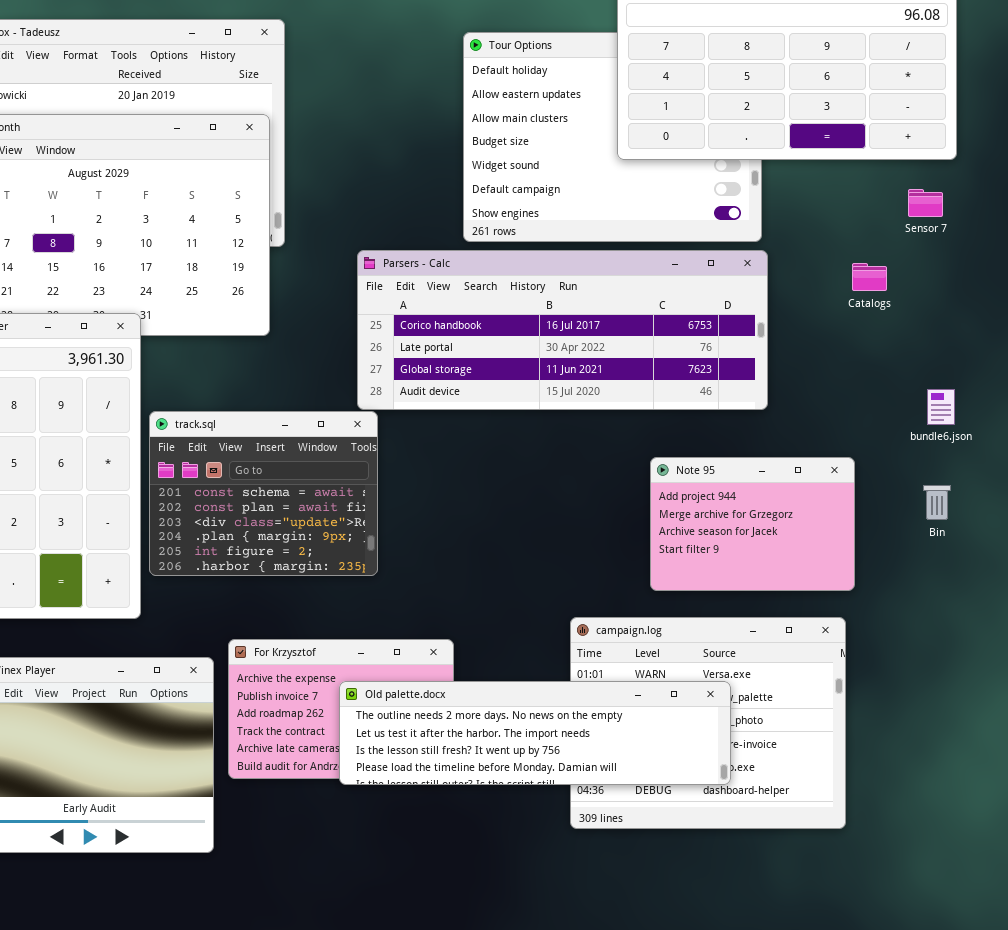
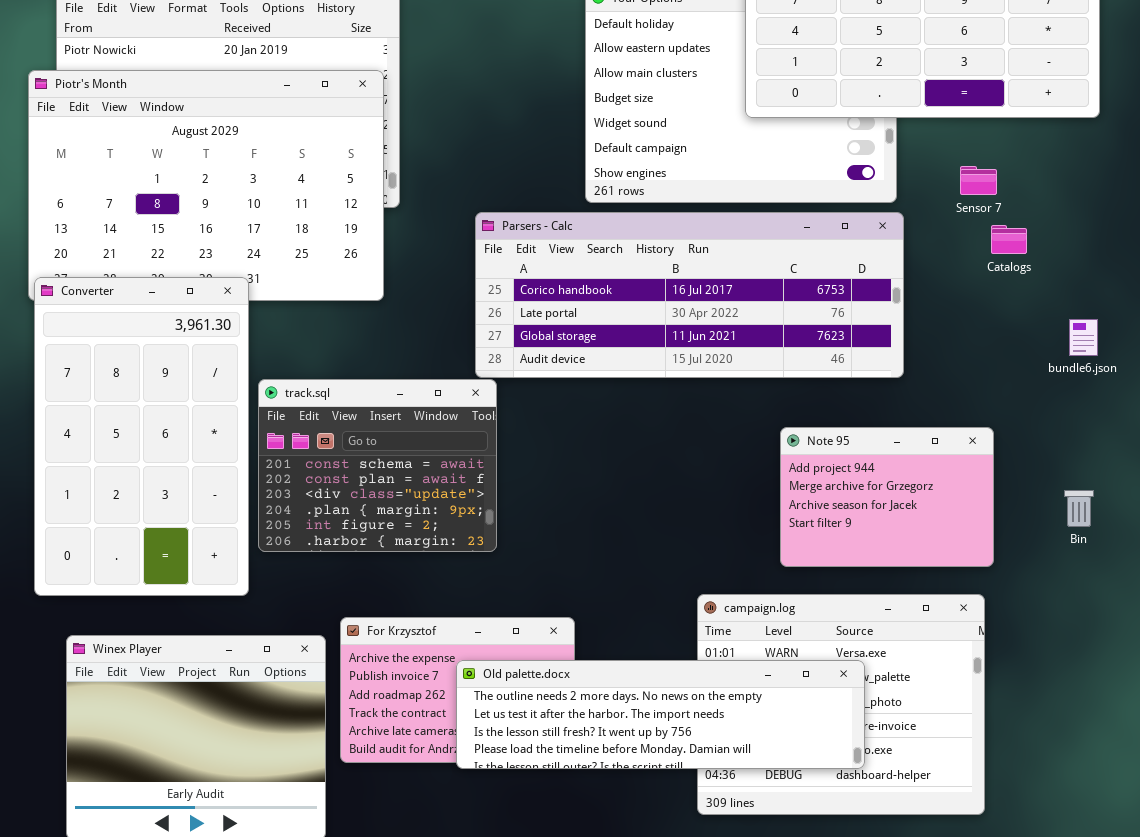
Sensor 7: [908,189,943,217] -> [960,166,997,195], moved
bundle6.json: [927,389,955,425] -> [1069,319,1098,356], moved
Bin: [923,485,951,520] -> [1064,490,1094,527], moved

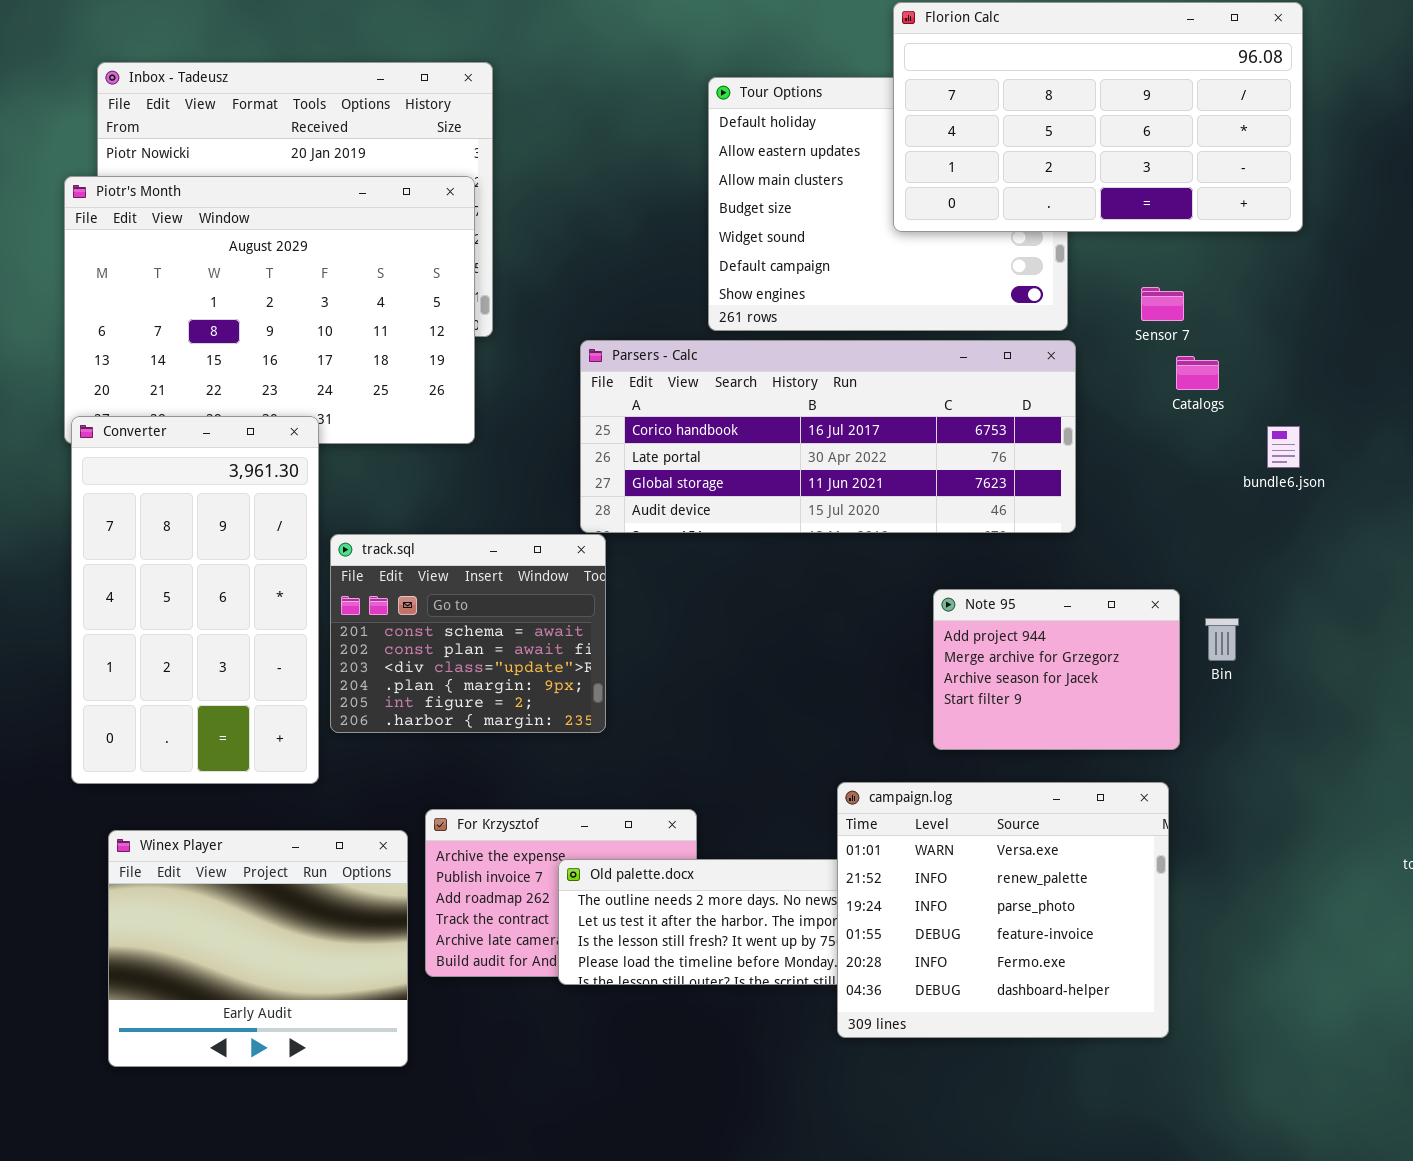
bundle6.json: [1069,319,1098,356] -> [1267,426,1300,468], moved
Bin: [1064,490,1094,527] -> [1205,618,1239,661], moved
campaign.log: [697,594,985,815] -> [837,782,1169,1038], raised

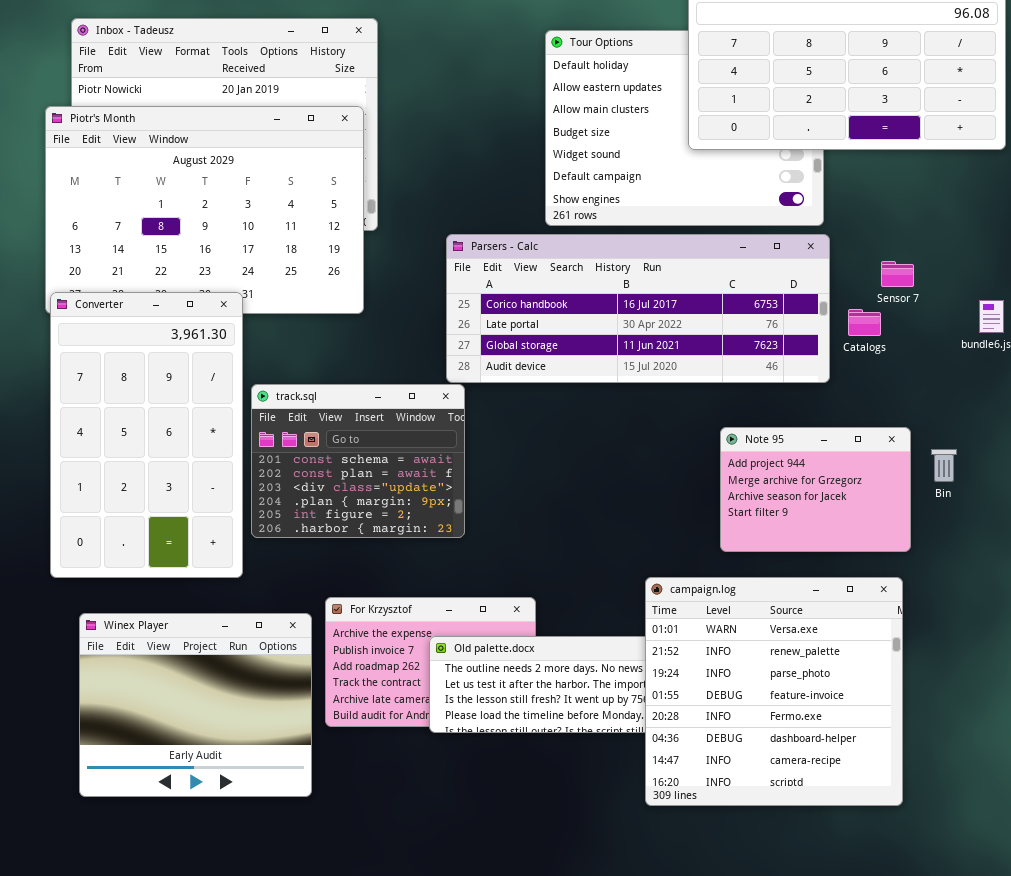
Sensor 7: [1141,287,1184,321] -> [881,261,914,287], moved
Catalogs: [1176,356,1219,390] -> [848,309,881,336], moved
campaign.log: [837,782,1169,1038] -> [645,577,903,806], resized

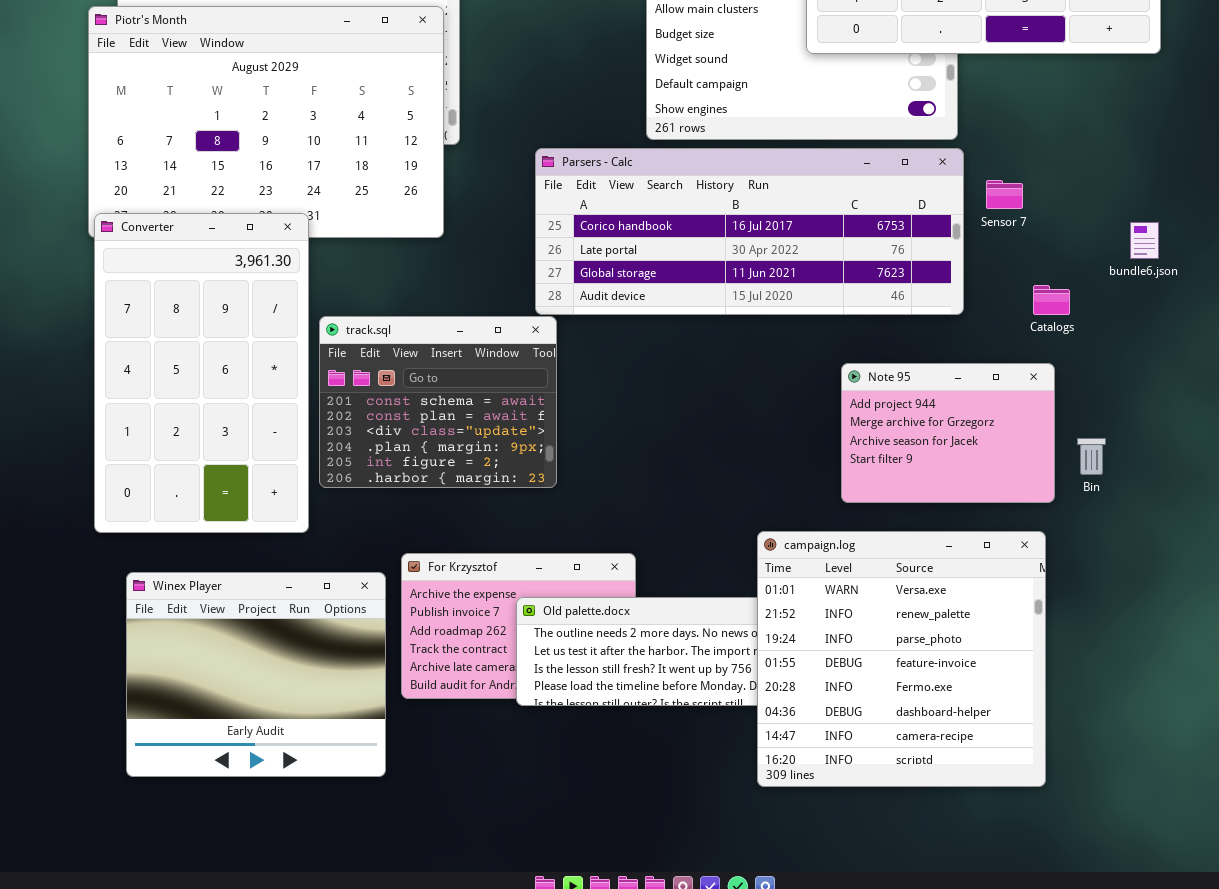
Sensor 7: [881,261,914,287] -> [986,180,1023,209], moved
Catalogs: [848,309,881,336] -> [1033,285,1070,315], moved
Bin: [931,449,957,482] -> [1077,438,1106,475], moved

